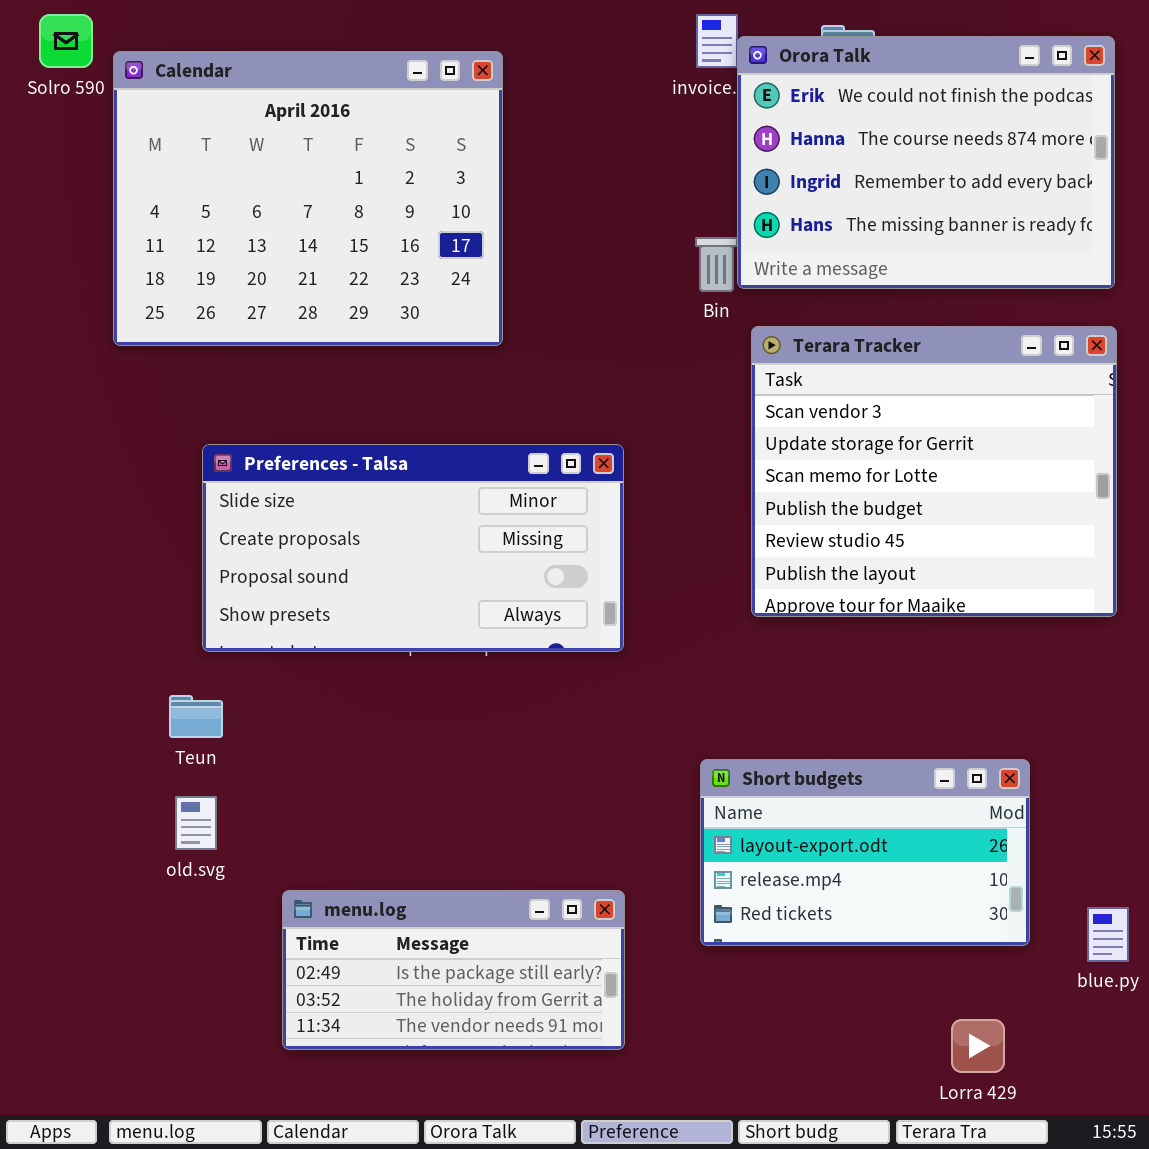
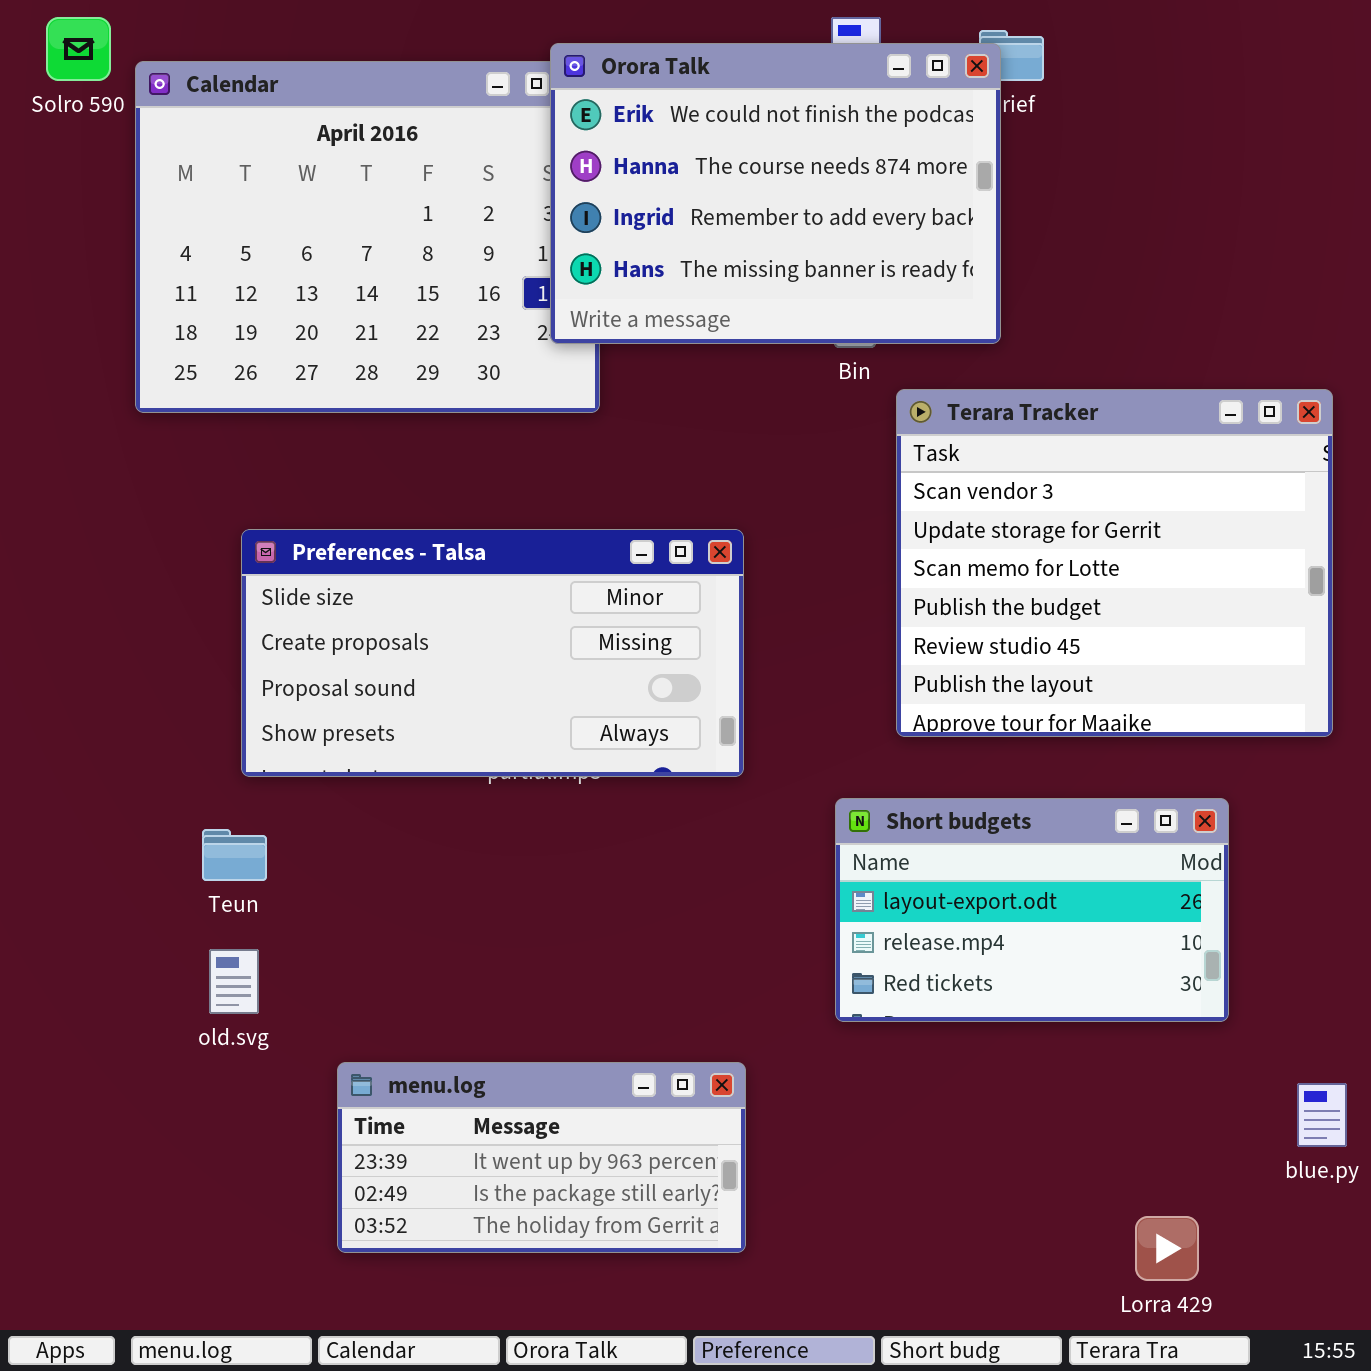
Orora Talk: [737,36,1115,289] -> [550,43,1001,344], moved
Short budgets: [700,759,1030,946] -> [835,798,1229,1022], moved
menu.log: [282,890,625,1050] -> [337,1062,746,1253], scrolled up 1 row

